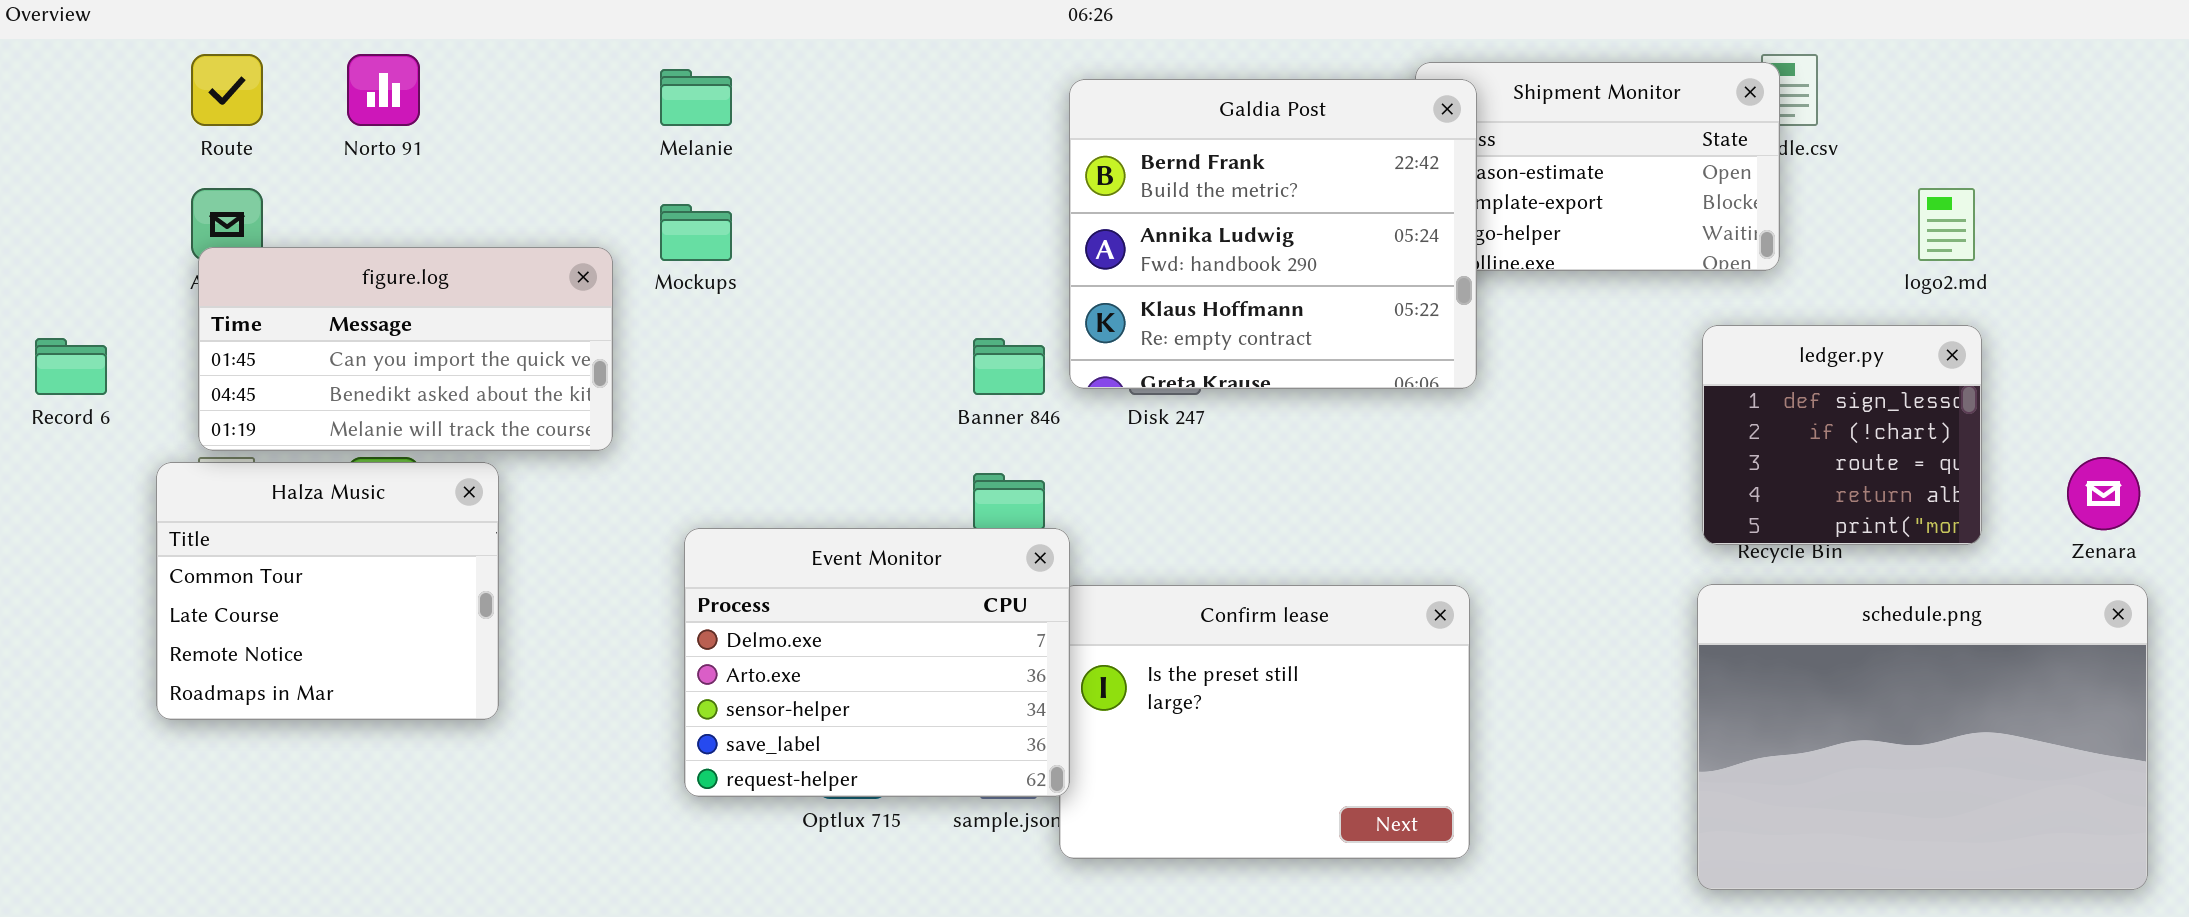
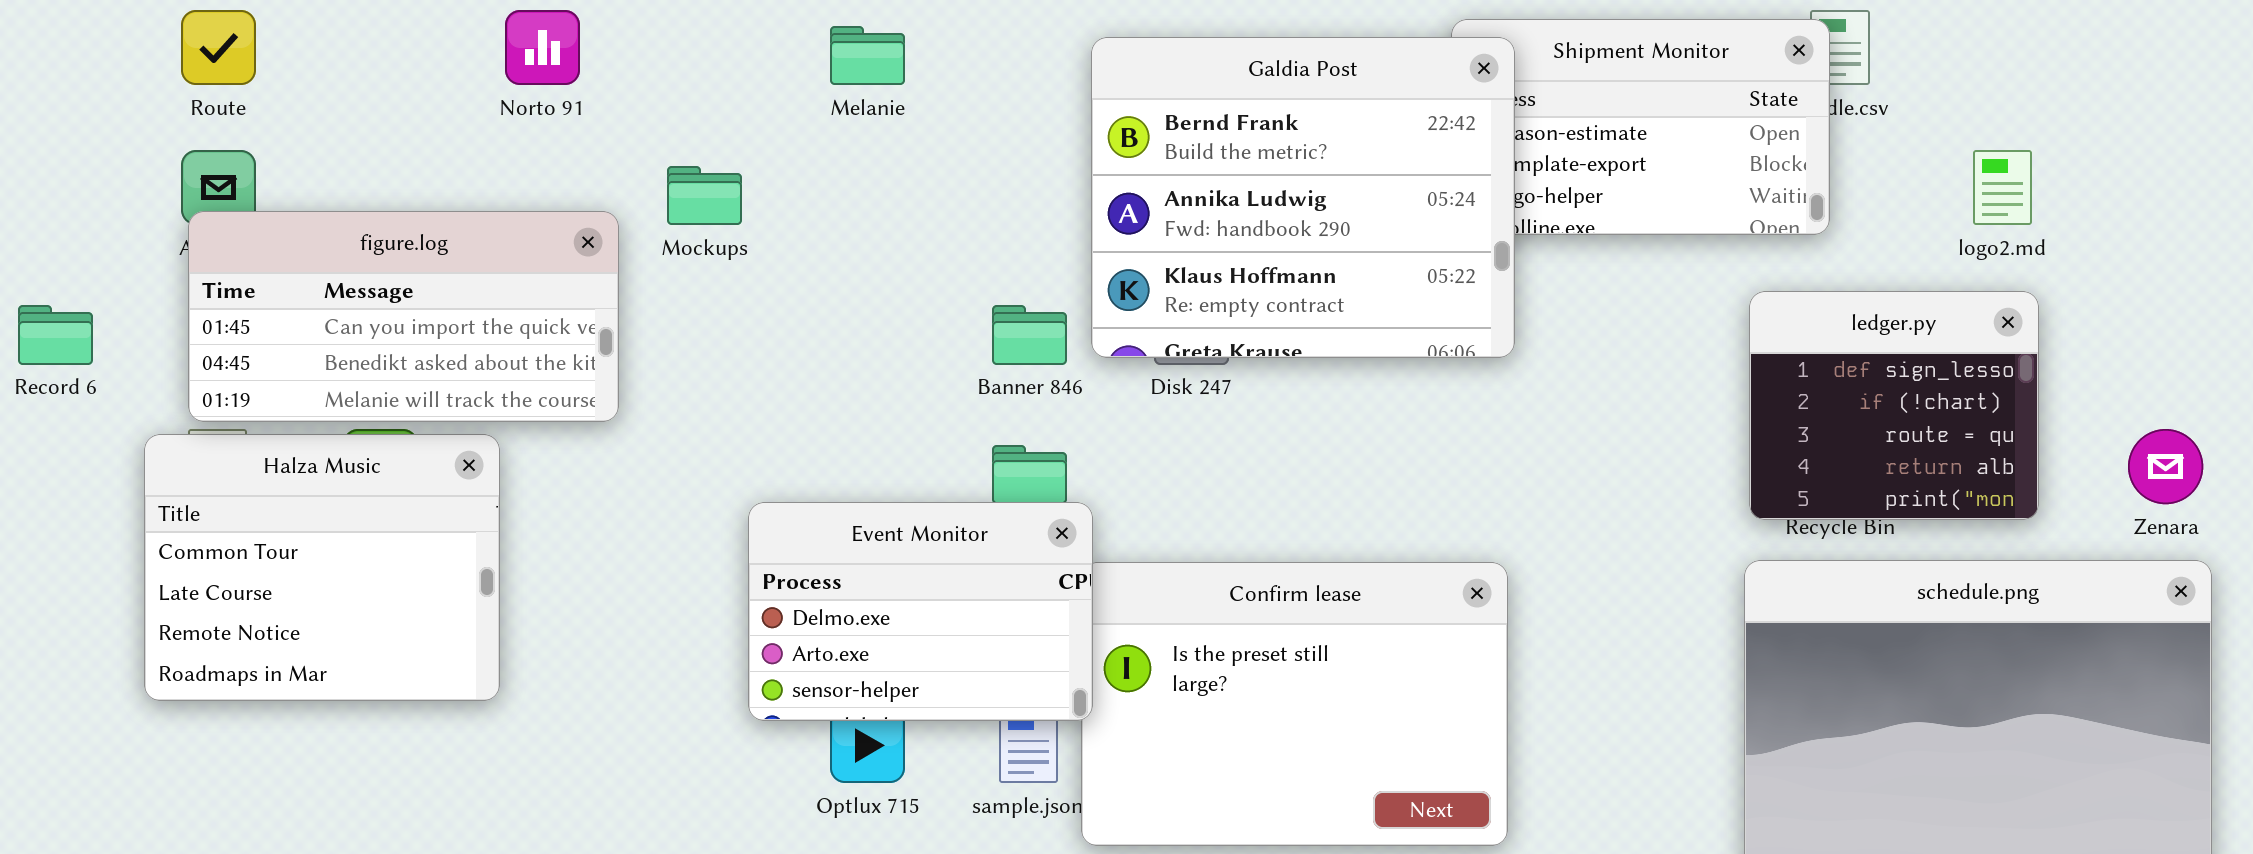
Norto 91: [347,54,420,126] -> [505,10,580,85], moved
Melanie: [660,69,732,126] -> [830,26,905,85], moved
Event Monitor: [684,528,1070,797] -> [748,502,1093,721], resized

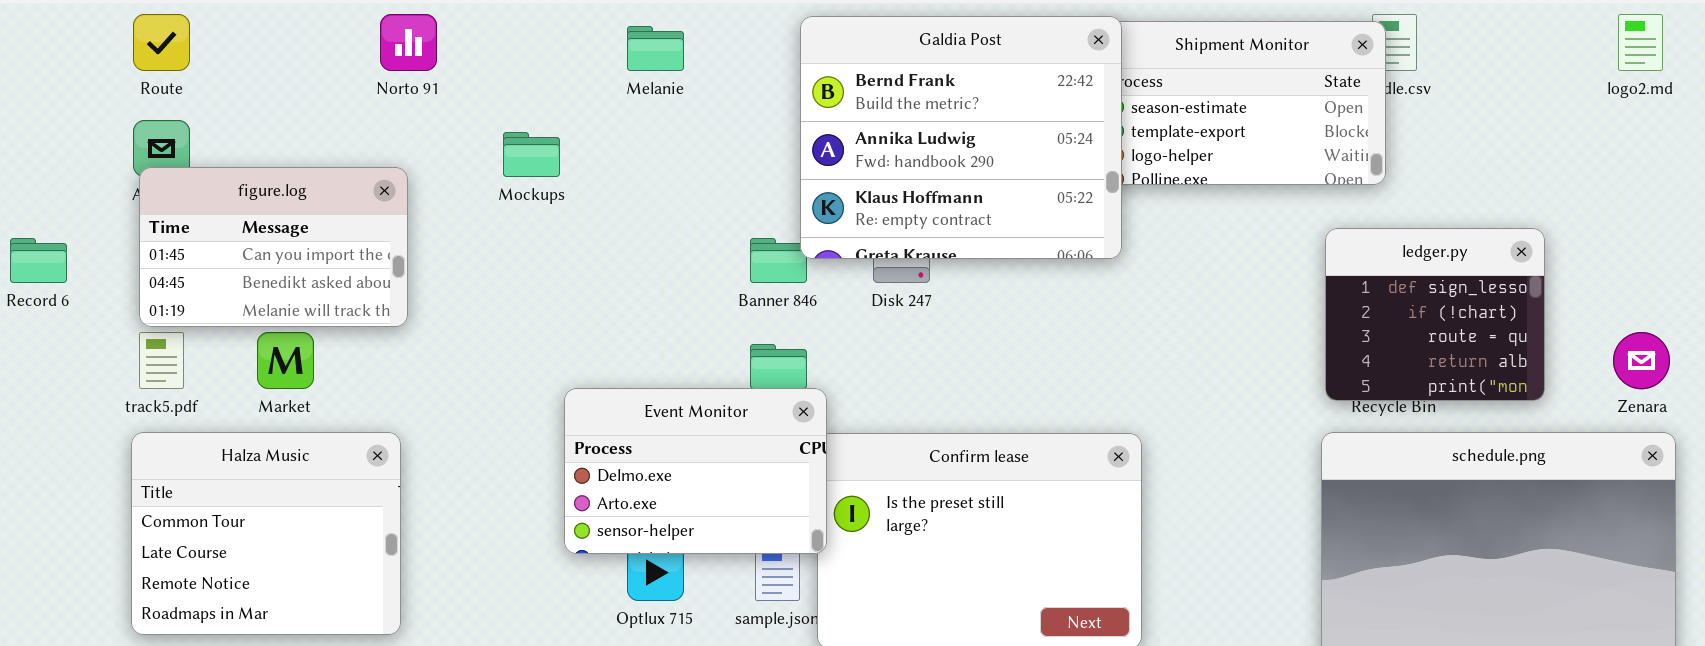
Galdia Post: [1091,37,1515,358] -> [800,16,1122,259], moved
logo2.md: [1973,150,2032,225] -> [1618,14,1663,71], moved
figure.log: [188,211,619,422] -> [139,167,408,327], resized
Halza Music: [144,434,500,701] -> [131,432,401,635], moved

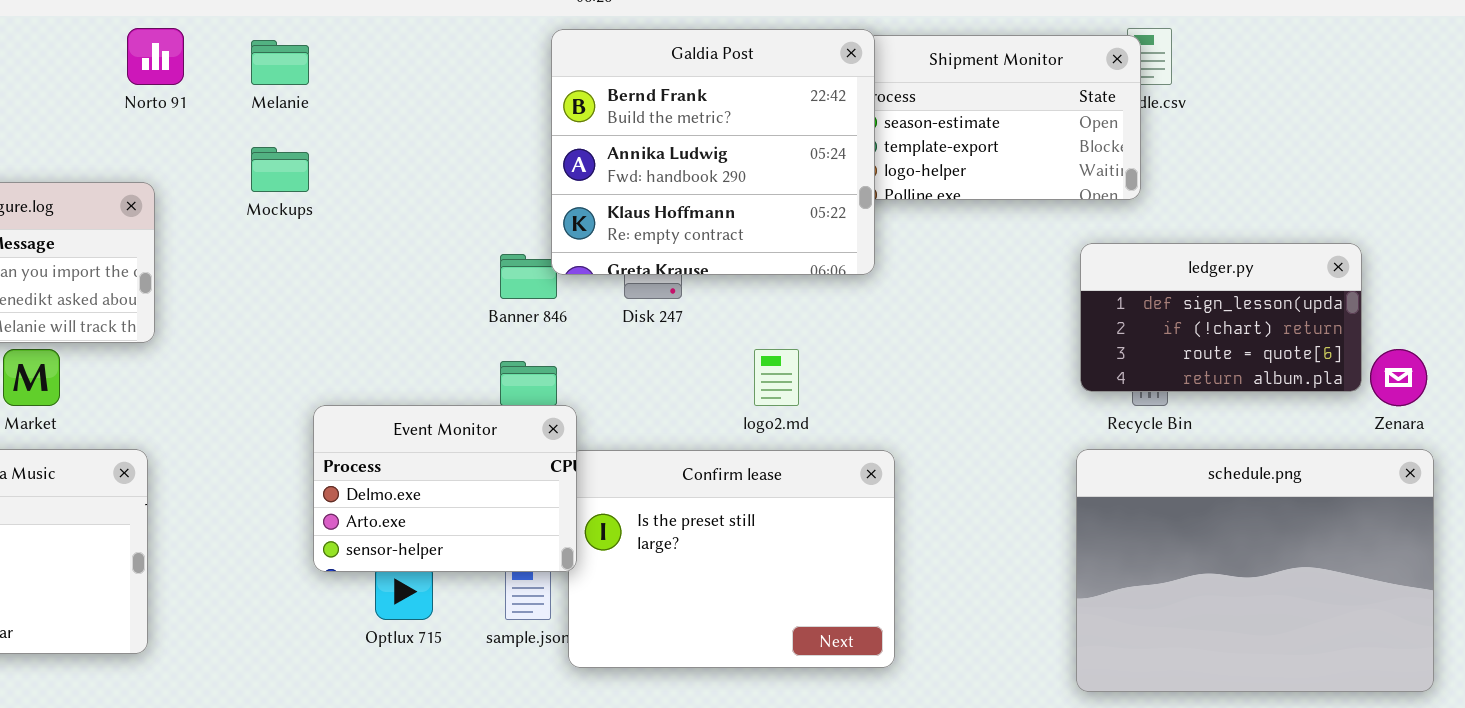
logo2.md: [1618,14,1663,71] -> [754,349,799,406], moved
Melanie: [627,26,684,71] -> [251,40,309,85], moved
ledger.py: [1325,228,1545,401] -> [1080,243,1362,392], resized

